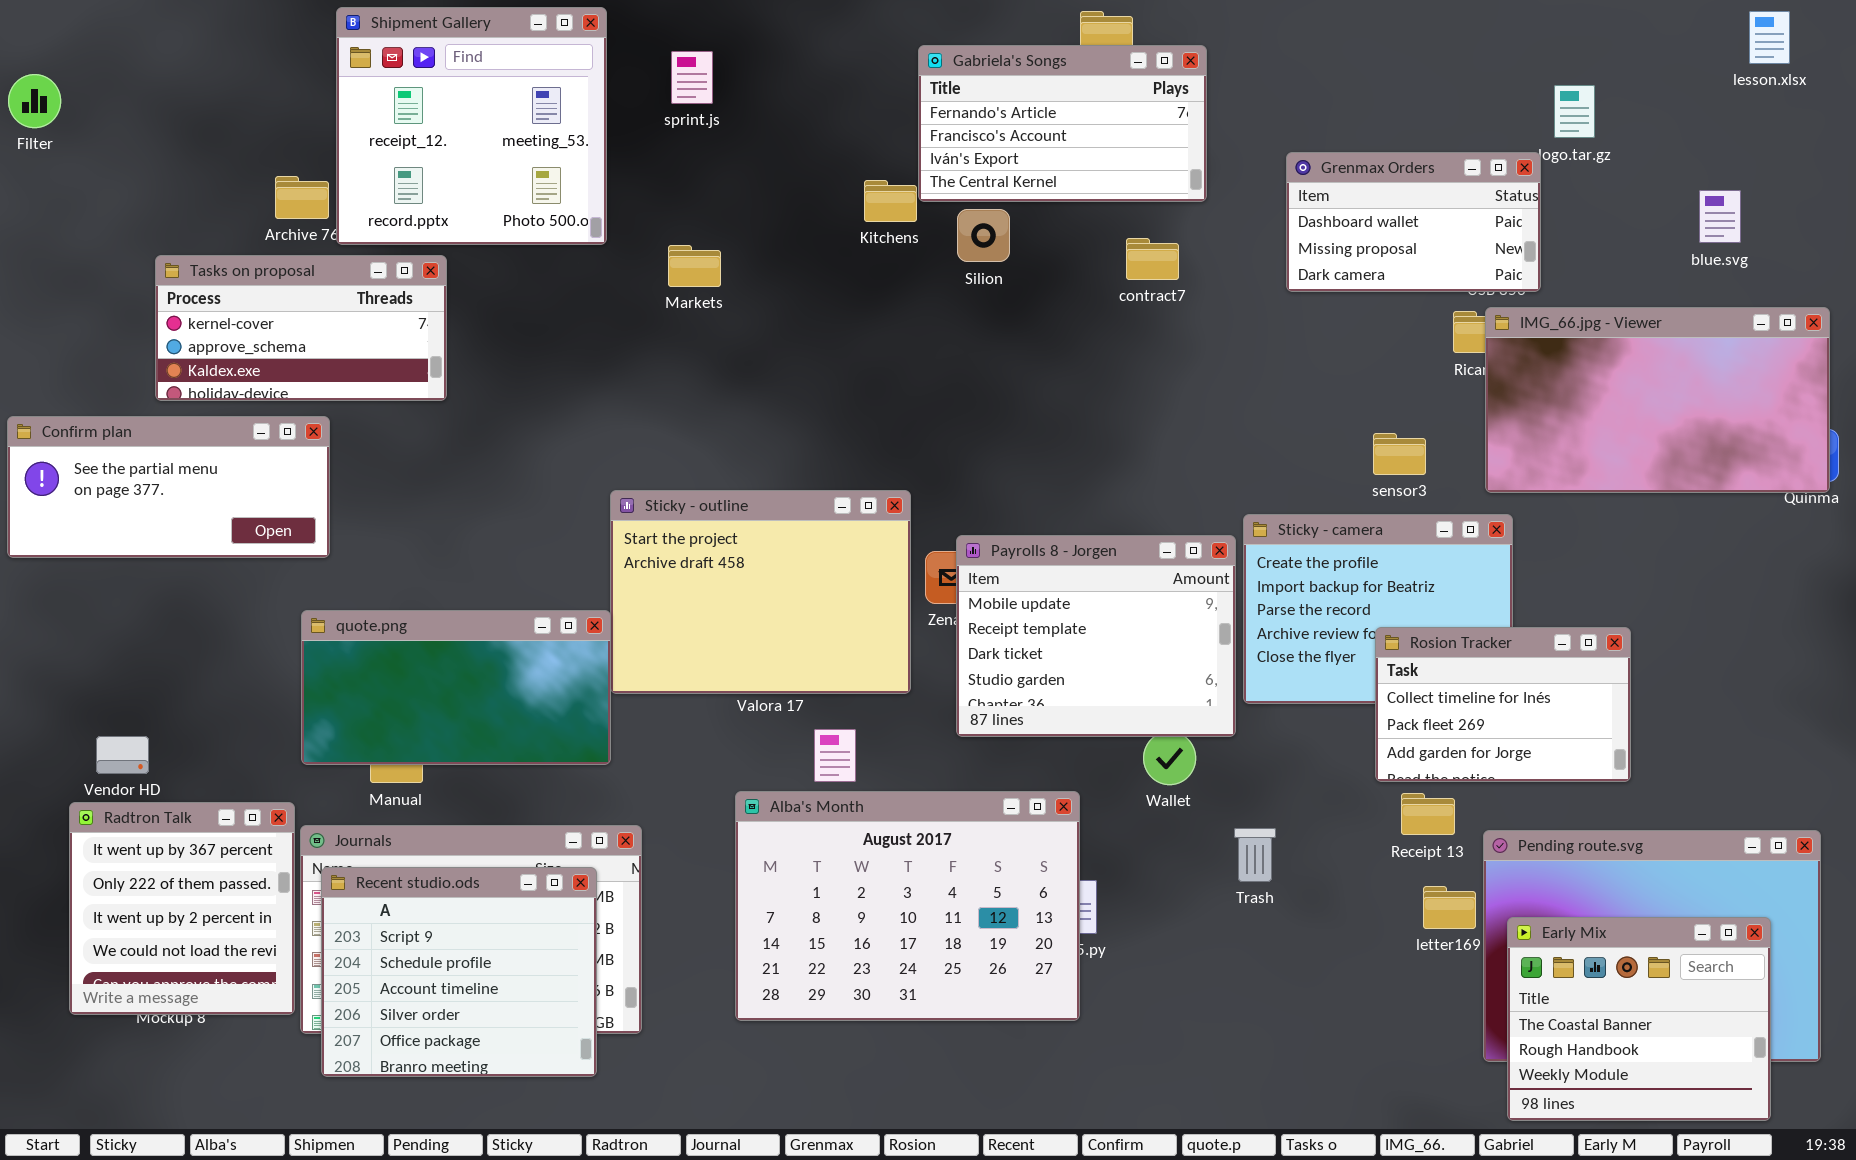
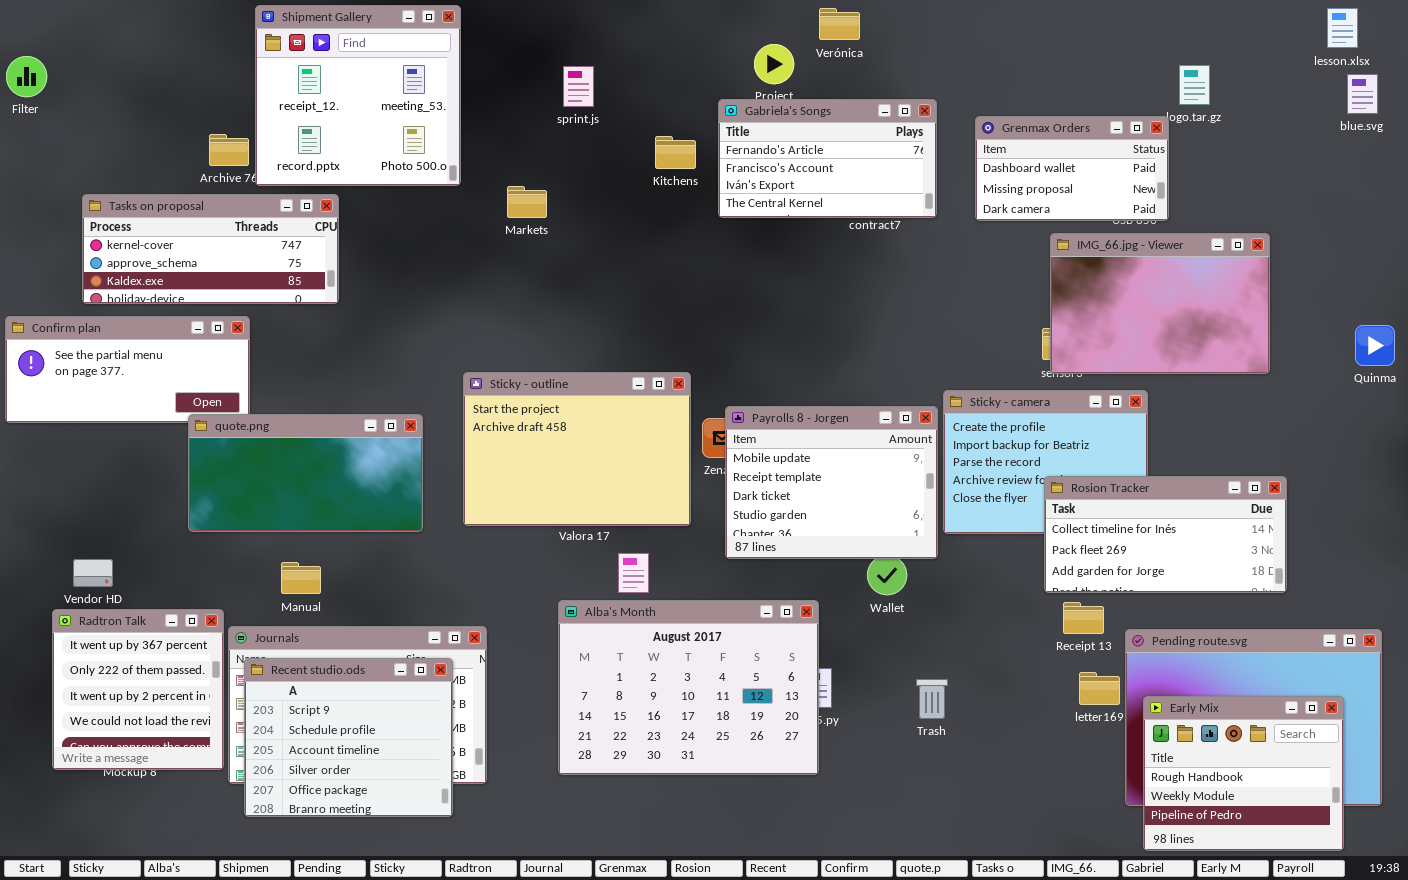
Gabriela's Songs: [918,45,1207,202] -> [718,99,937,218], moved
sprint.js: [671,51,713,104] -> [563,66,594,107], moved
blue.svg: [1699,190,1741,243] -> [1347,74,1378,114], moved
Tasks on proposal: [155,255,447,401] -> [82,194,339,304], resized
IMG_66.jpg - Viewer: [1485,307,1830,493] -> [1050,233,1270,374], moved, resized
quote.png: [301,610,611,765] -> [188,414,423,532], moved
Rosion Tracker: [1375,627,1631,782] -> [1044,476,1287,593], resized
Trash: [1234,828,1276,882] -> [916,679,948,719], moved
Early Mix: [1507,917,1771,1121] -> [1143,696,1344,851], scrolled down 1 row

